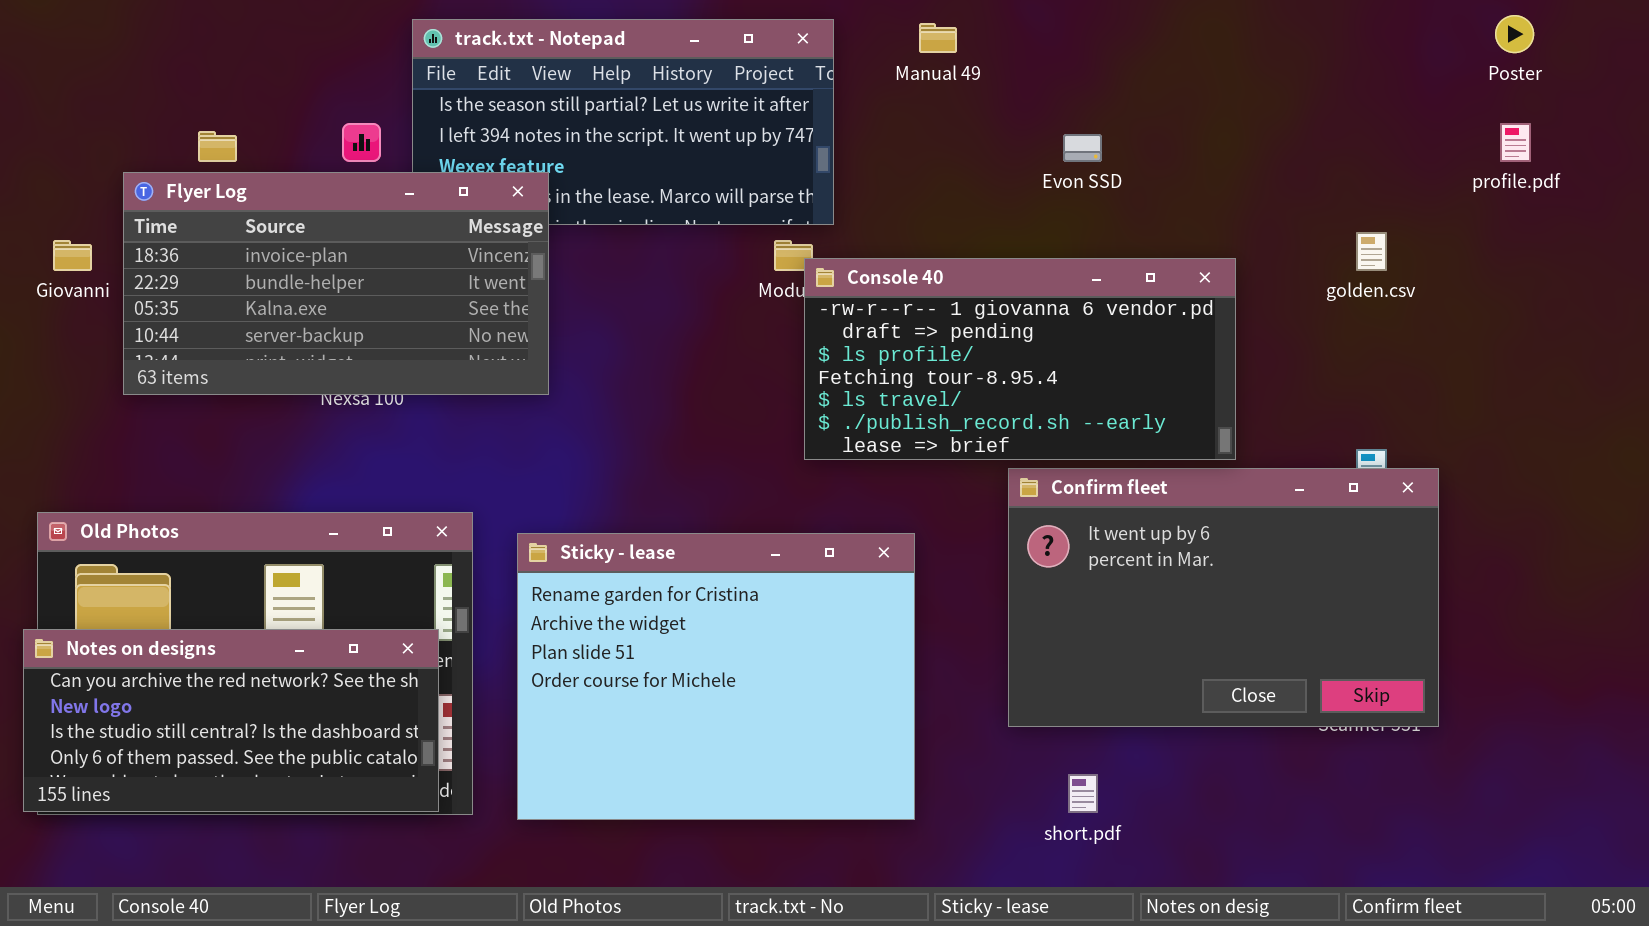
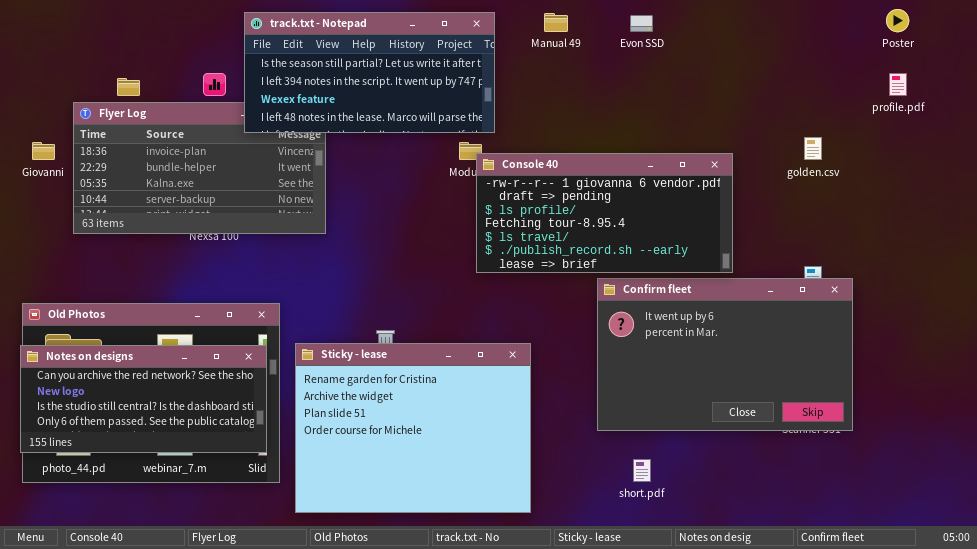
track.txt - Notepad: [412,19,834,225] -> [244,12,495,133], raised
Evon SSD: [1063,134,1102,162] -> [630,15,653,32], moved
Sticky - lease: [517,533,915,820] -> [295,343,531,513], moved
Notes on designs: [23,629,439,812] -> [20,345,267,453], moved

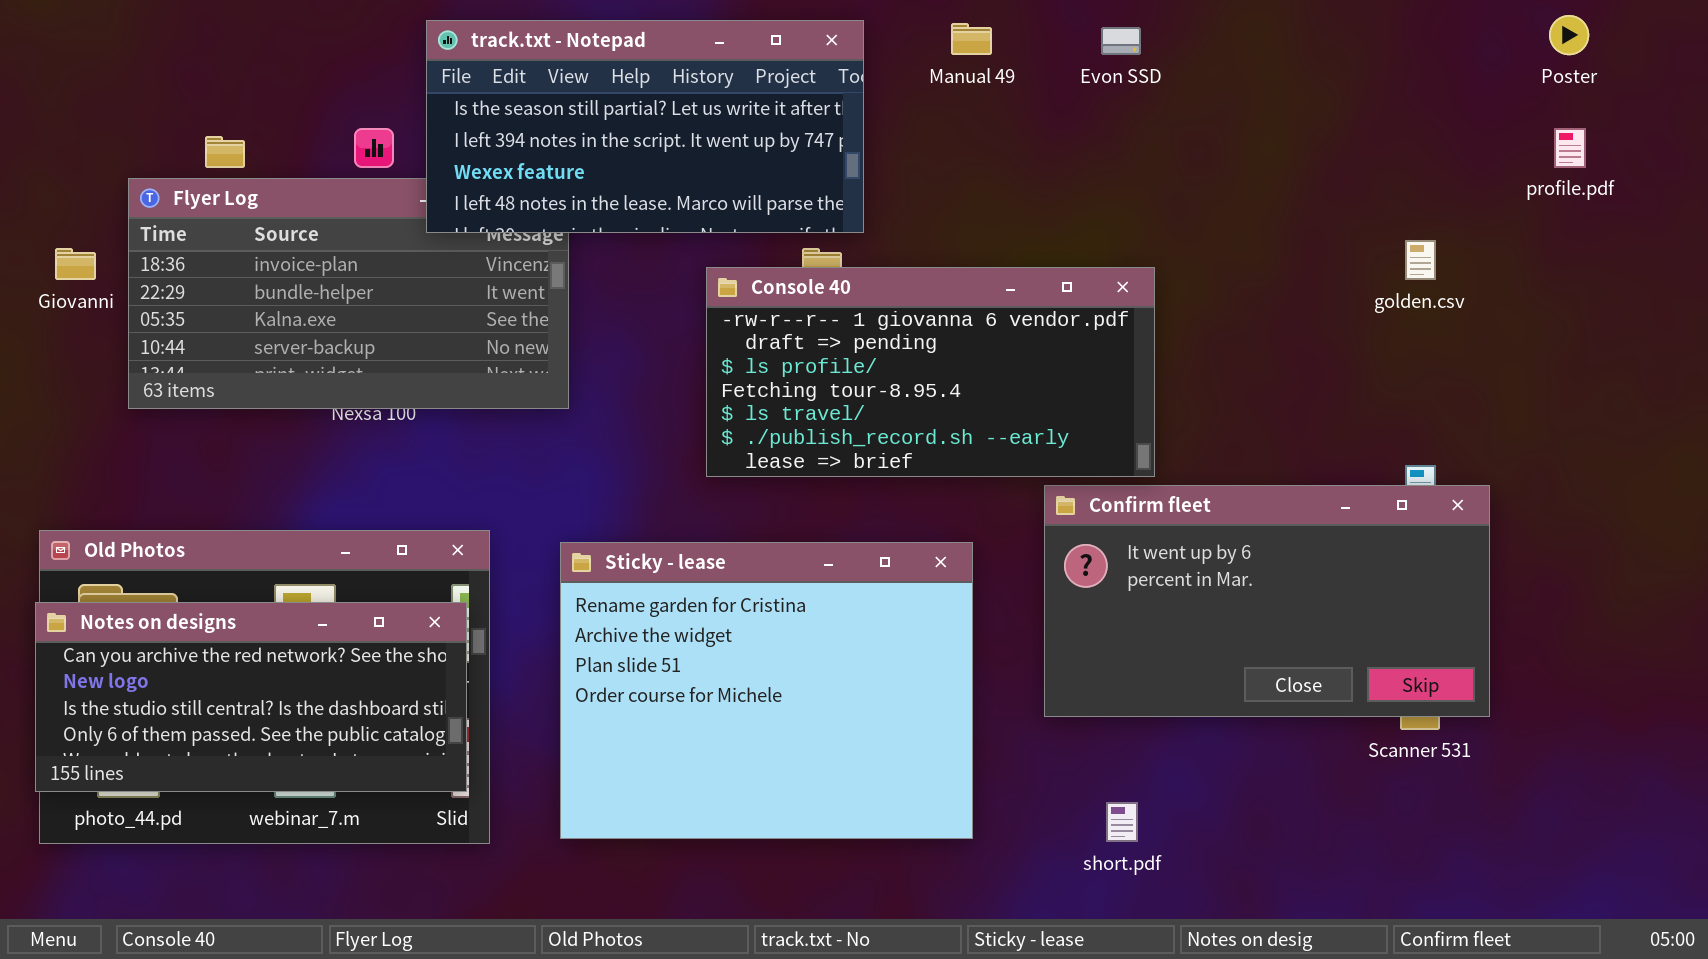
Console 40: [476,153,733,273] -> [706,267,1155,477], moved
Confirm fleet: [597,278,853,431] -> [1044,485,1490,717], resized
Sticky - lease: [295,343,531,513] -> [560,542,973,839], moved

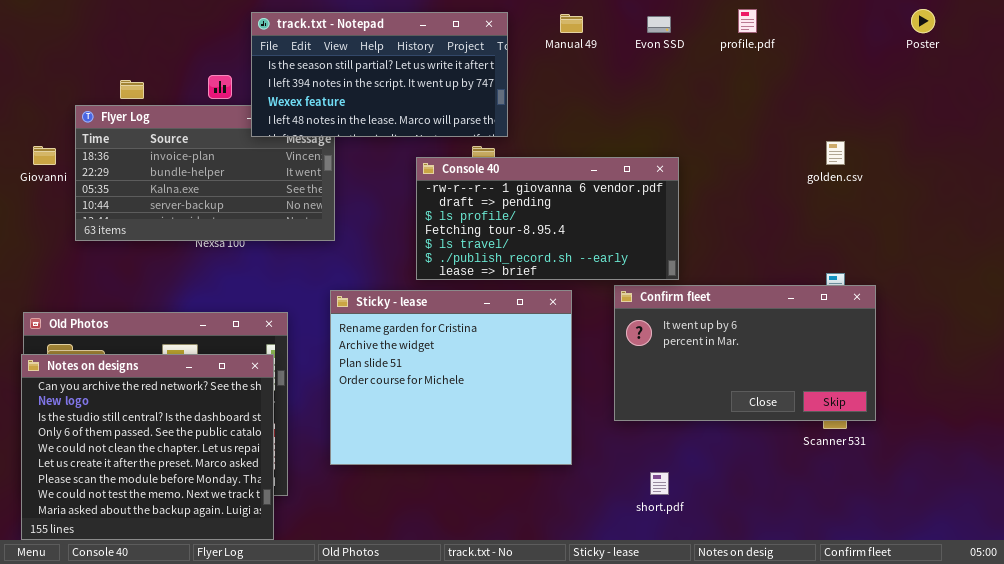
profile.pdf: [1554,128,1586,168] -> [738,9,757,33], moved
Sticky - lease: [560,542,973,839] -> [330,290,572,465], moved
Notes on designs: [35,602,467,792] -> [21,354,274,540], resized

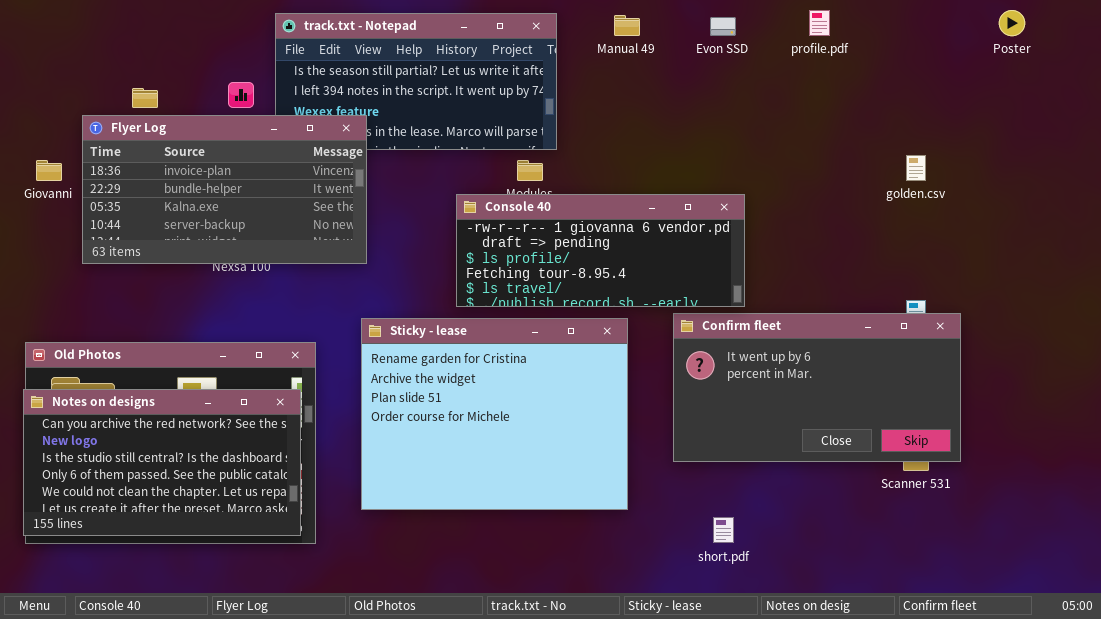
Flyer Log: [75,105,335,241] -> [82,115,367,264], raised
Console 40: [416,157,679,280] -> [456,194,745,307], resized
Notes on designs: [21,354,274,540] -> [23,389,301,536], resized

